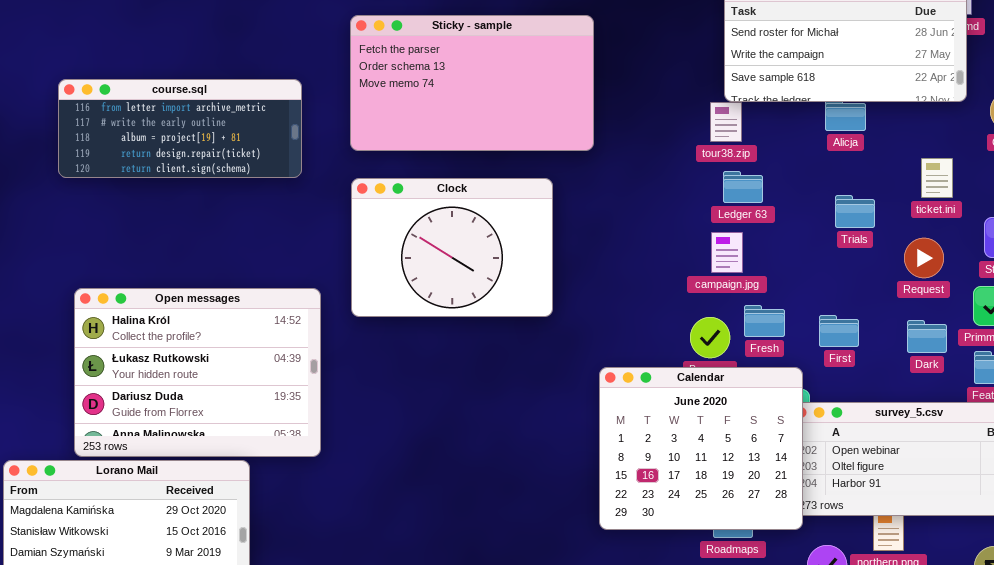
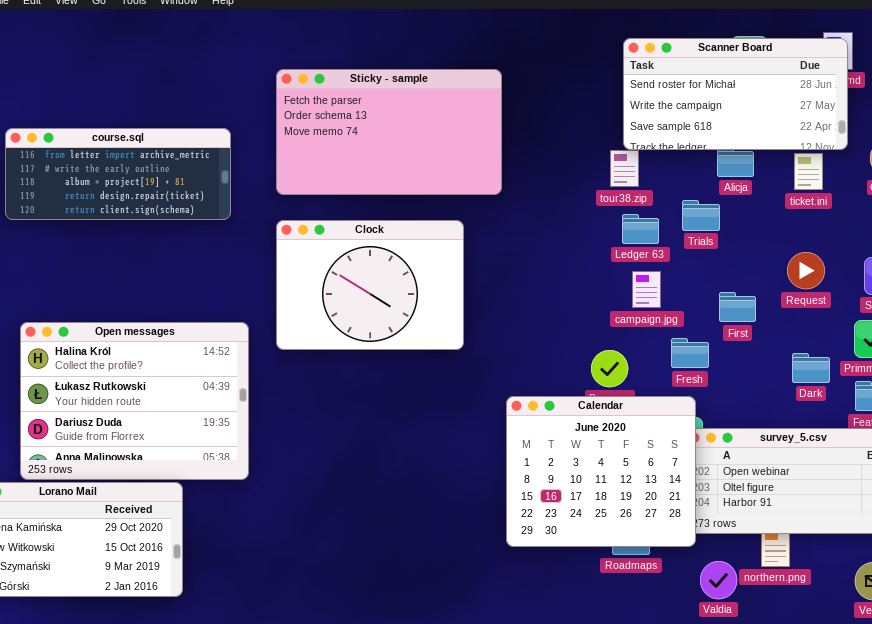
ticket.ini: [921,158,953,198] -> [794,153,823,190], moved
Trials: [835,195,875,228] -> [682,200,720,231], moved
campaign.jpg: [711,232,743,273] -> [632,271,661,308], moved
Request: [904,238,944,278] -> [787,252,825,289], moved
Fresh: [744,305,785,337] -> [671,338,709,368], moved
First: [819,315,859,347] -> [719,292,756,322], moved

